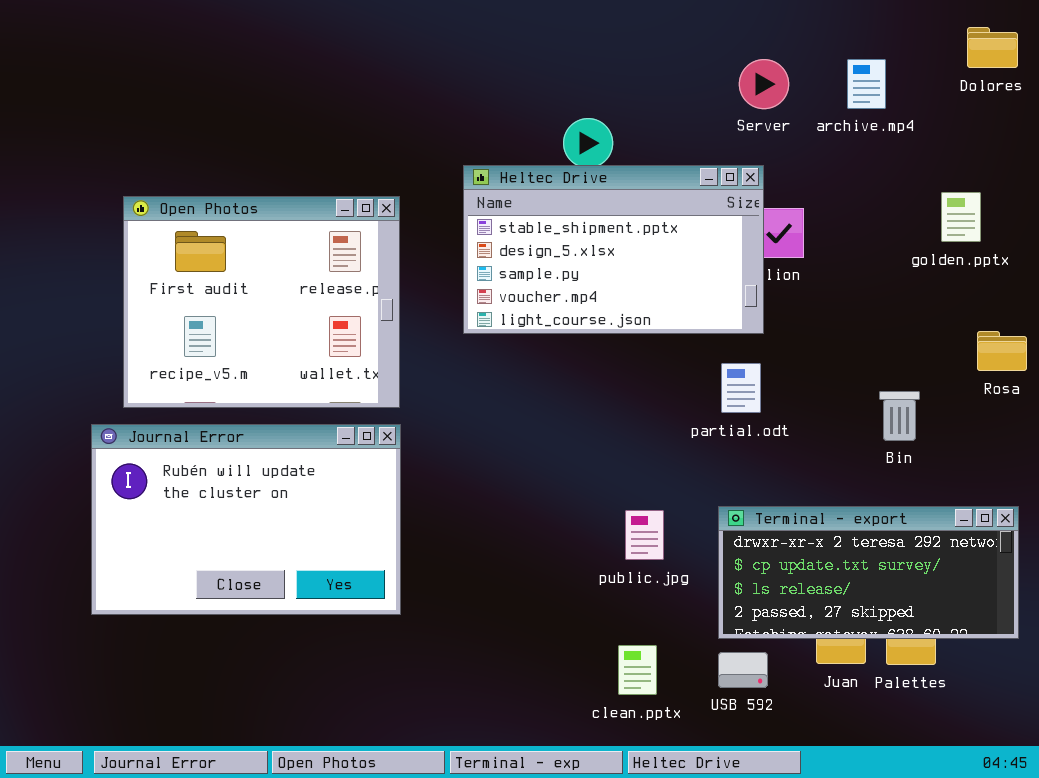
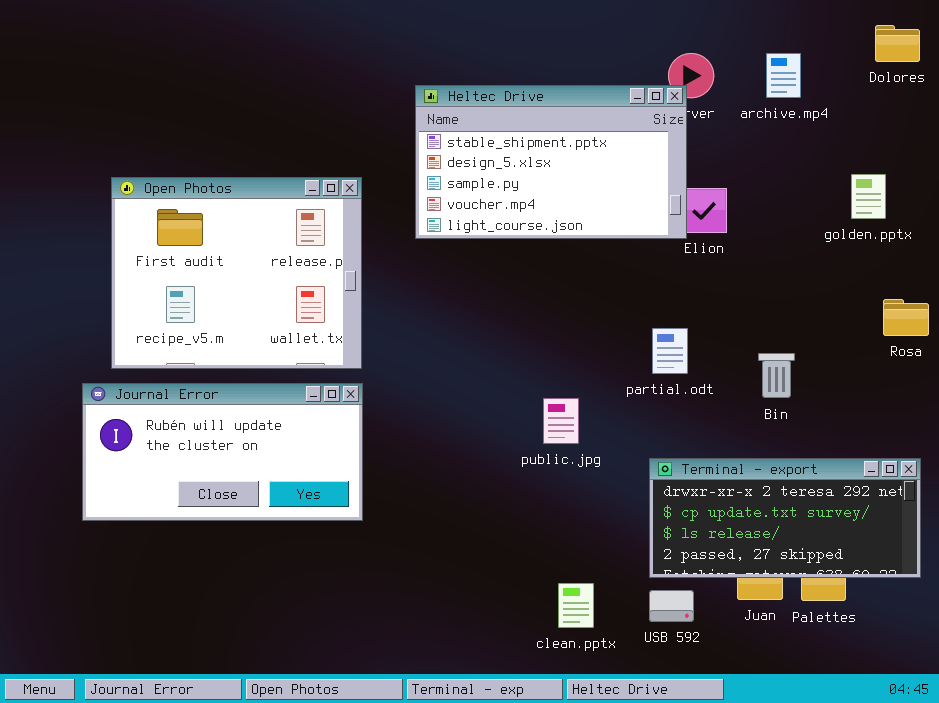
Heltec Drive: [463,165,764,334] -> [415,85,687,239], moved
Bin: [879,391,920,441] -> [758,353,795,398], moved
Journal Error: [91,424,401,615] -> [82,383,363,521], resized
public.jpg: [625,510,664,560] -> [543,398,579,444], moved

